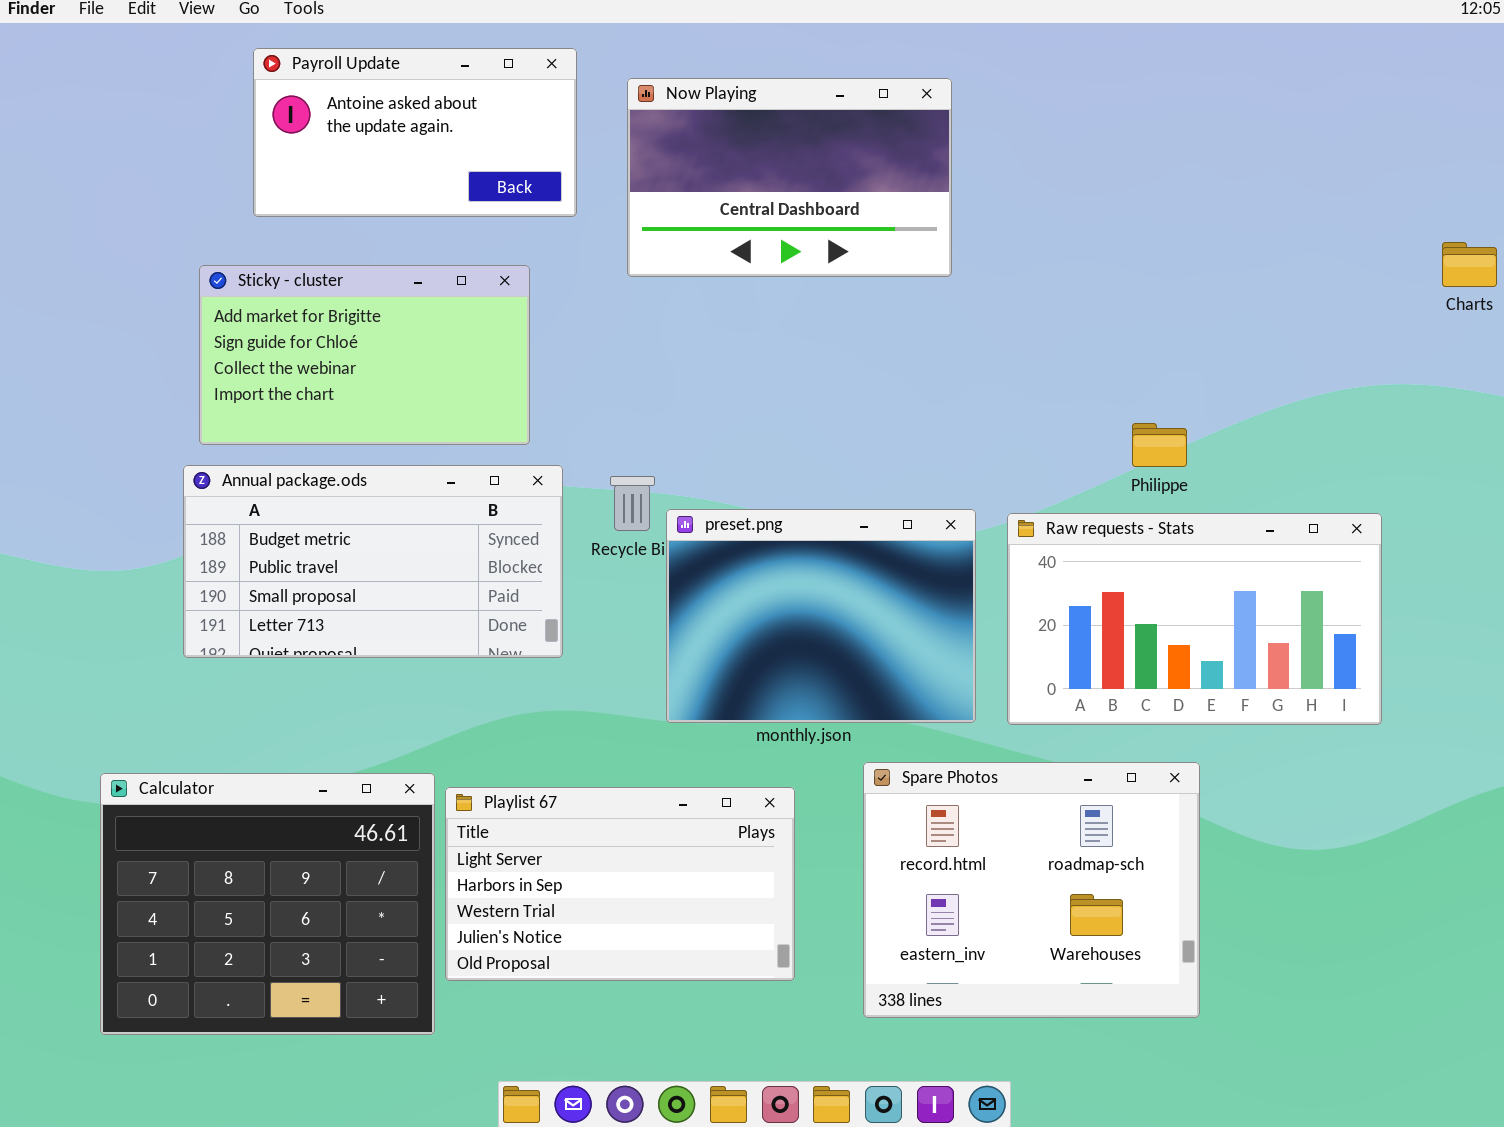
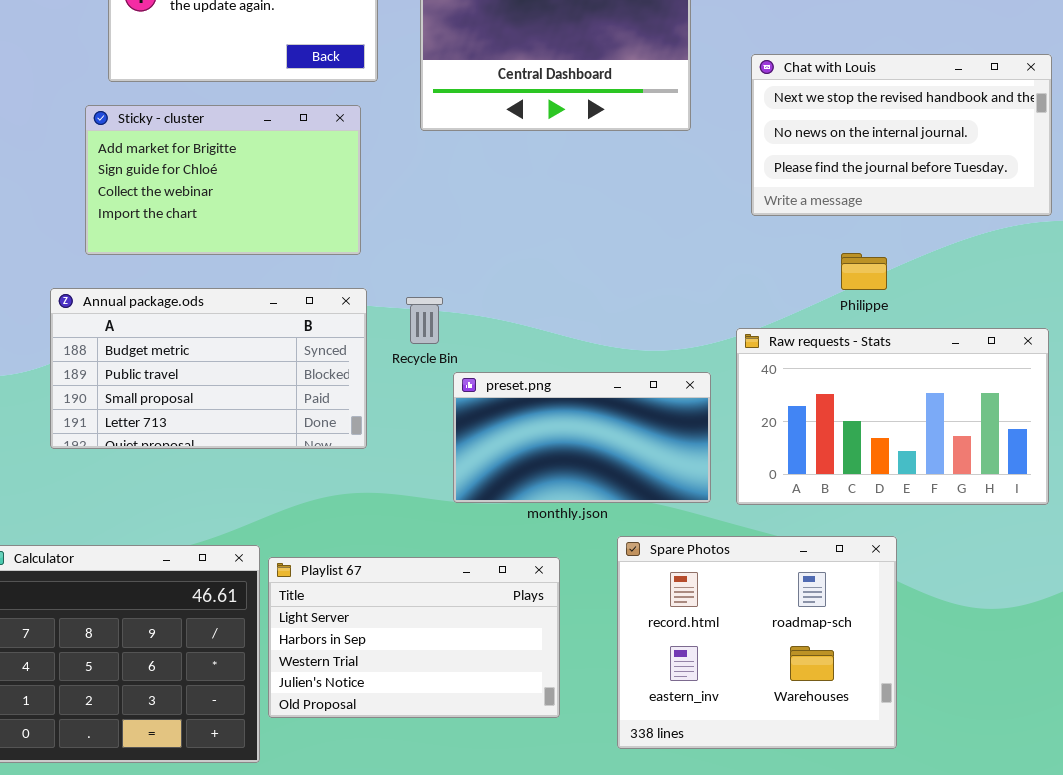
Chat with Louis: none -> [751,54,1052,216], opened
Sticky - cluster: [199,265,530,445] -> [85,105,361,255], moved
preset.png: [666,509,976,723] -> [453,372,711,503], resized

